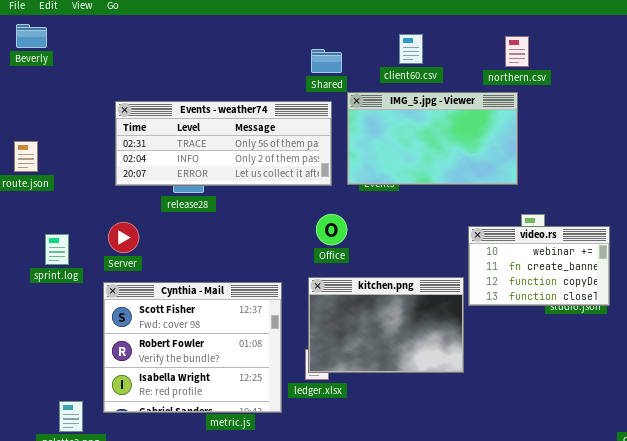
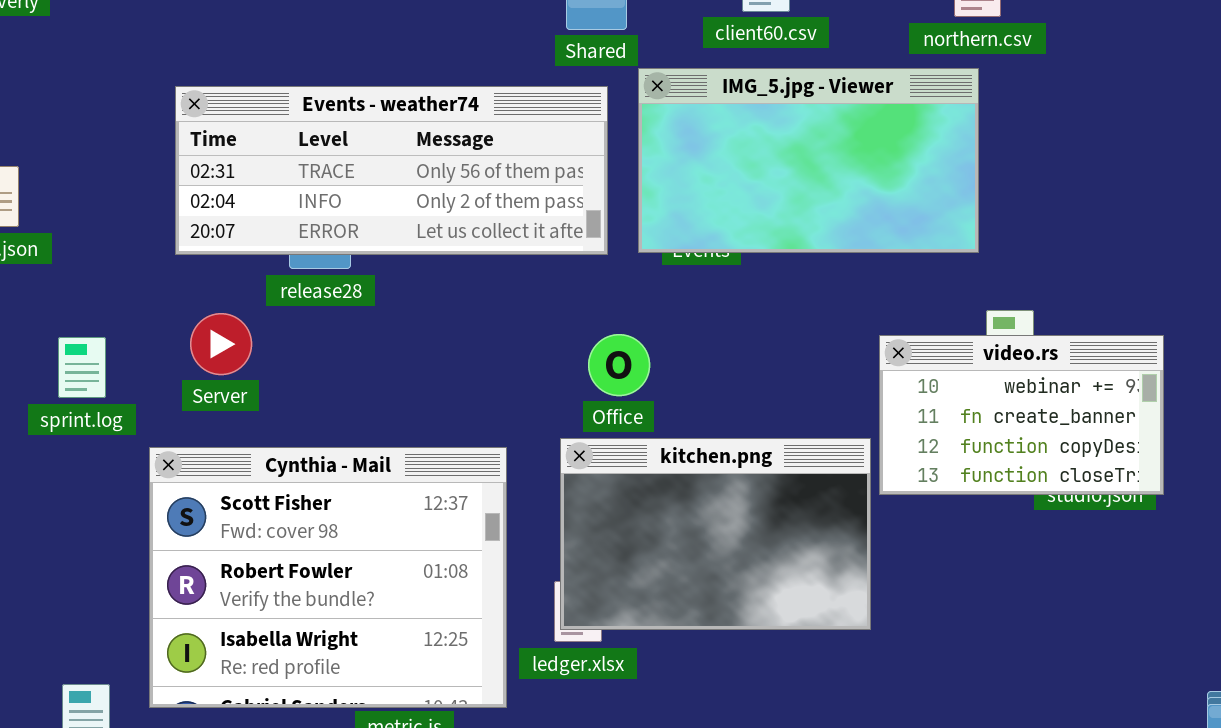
Office: [316,214,347,245] -> [588,334,650,396], moved
Server: [108,222,139,253] -> [190,313,252,375], moved
sprint.log: [45,234,69,265] -> [58,337,106,398], moved

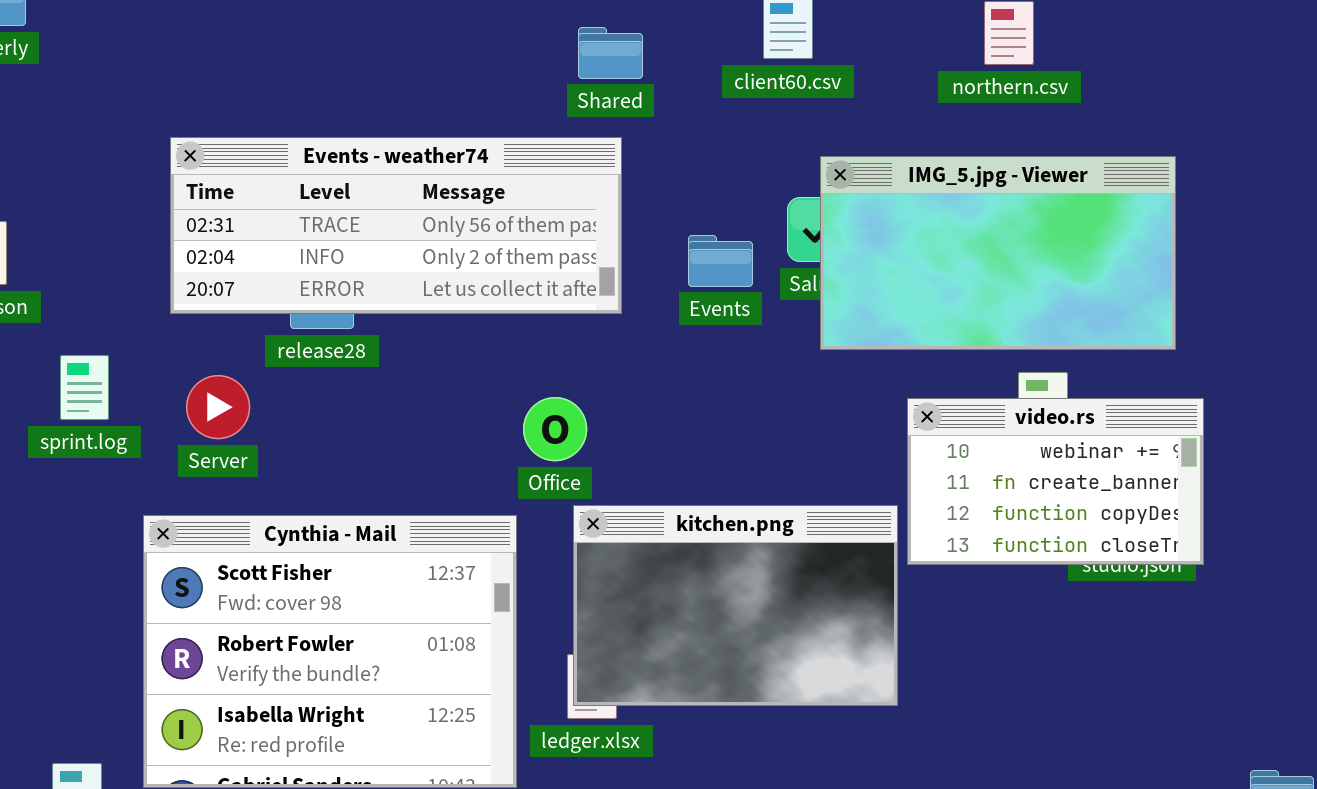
IMG_5.jpg - Viewer: [638,68,979,253] -> [820,156,1176,350], moved
Office: [588,334,650,396] -> [523,397,587,461], moved
sprint.log: [58,337,106,398] -> [60,355,109,420], moved

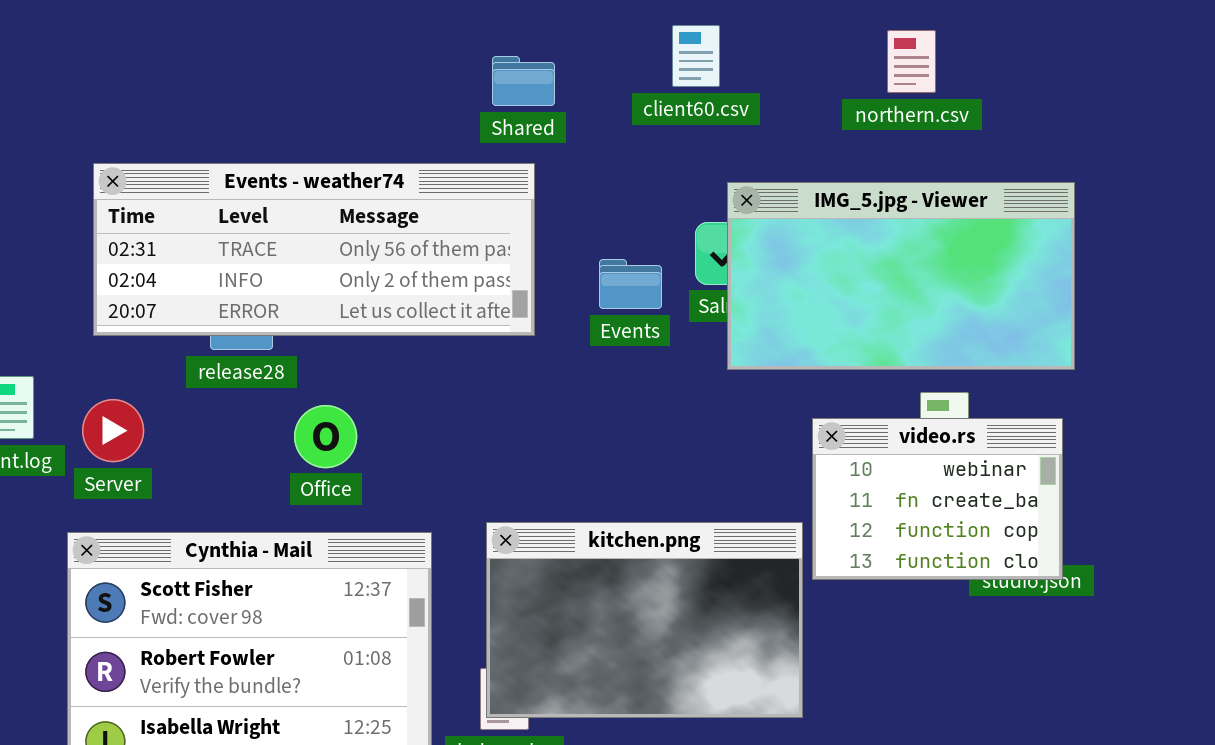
Server: [186,375,250,439] -> [82,399,144,462], moved
Office: [523,397,587,461] -> [294,405,357,468], moved
video.rs: [907,398,1204,565] -> [812,418,1063,580], resized

